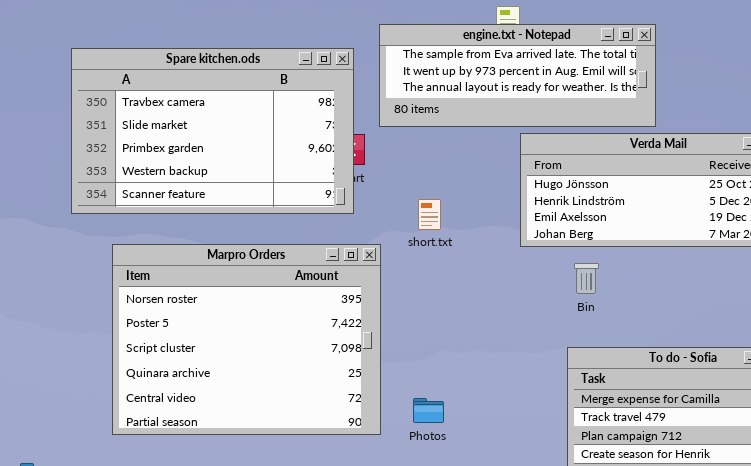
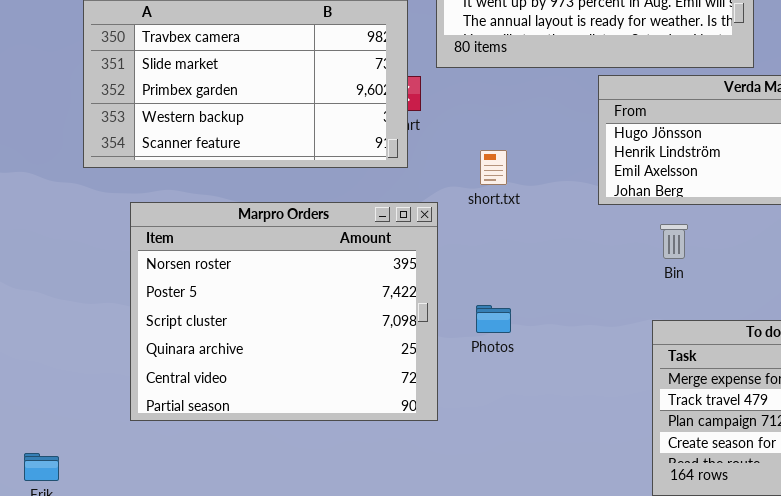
Photos: [413,398,444,423] -> [476,305,511,333], moved

